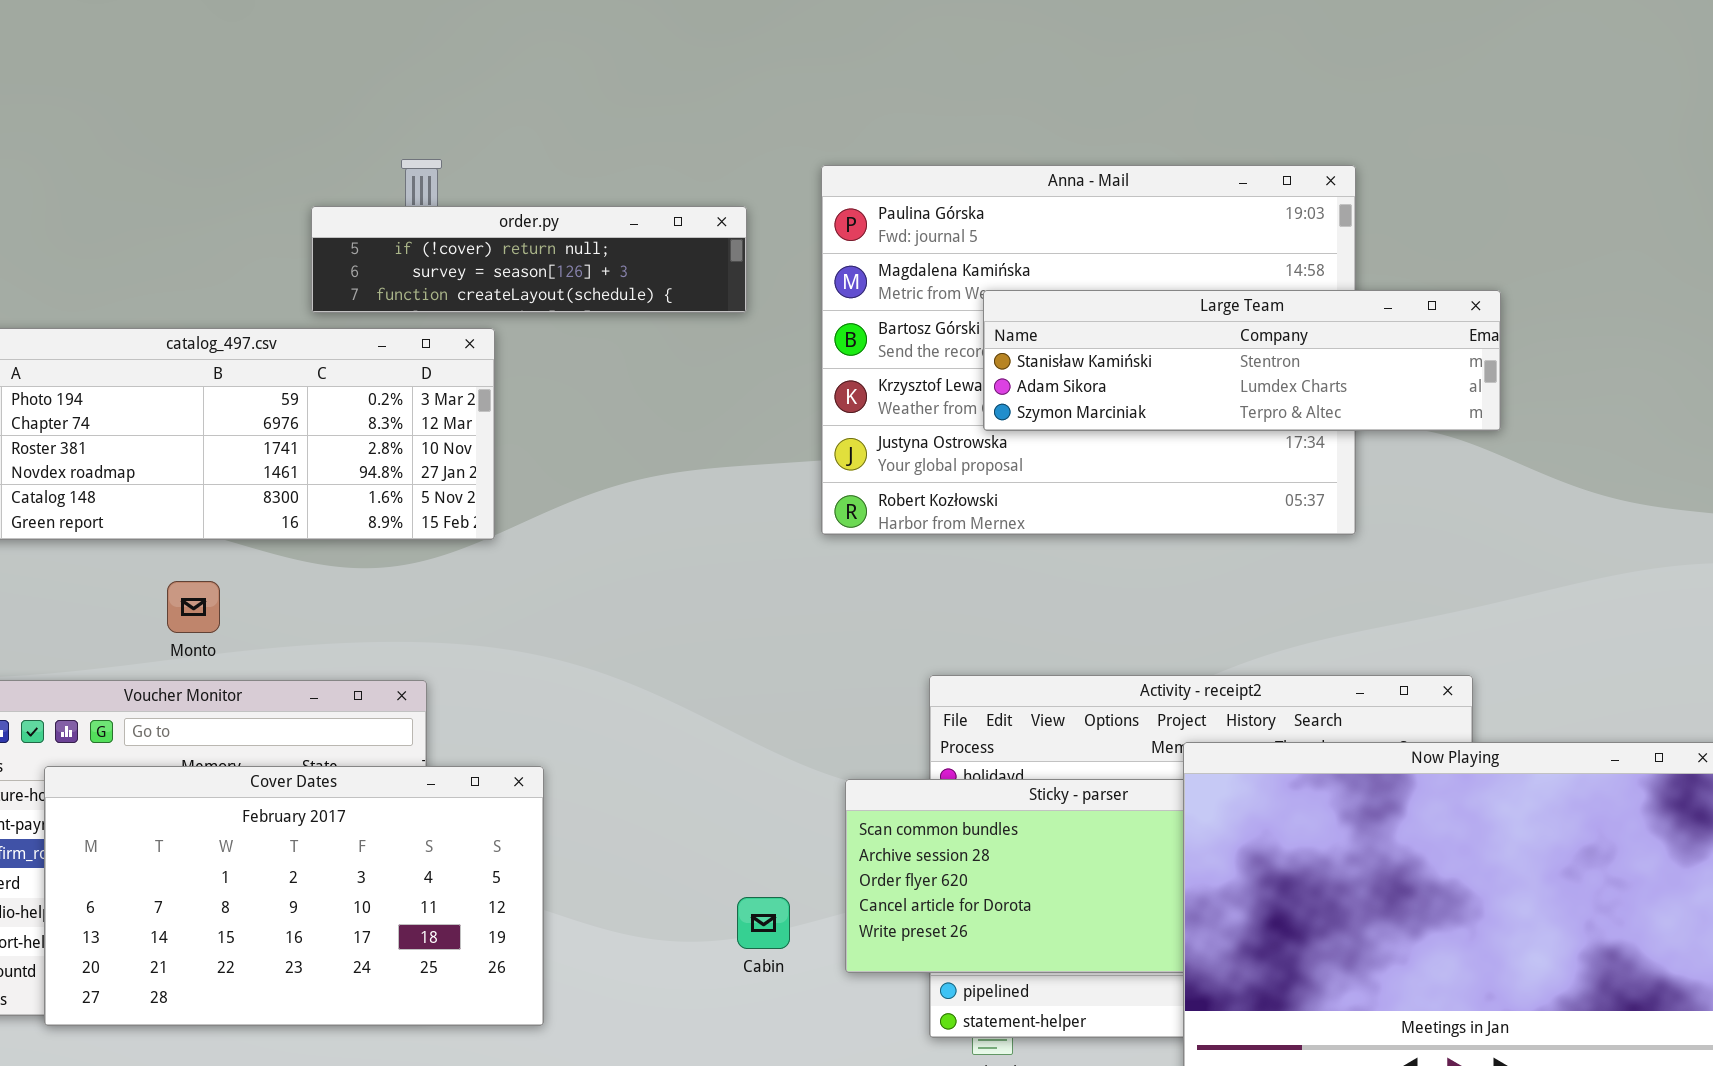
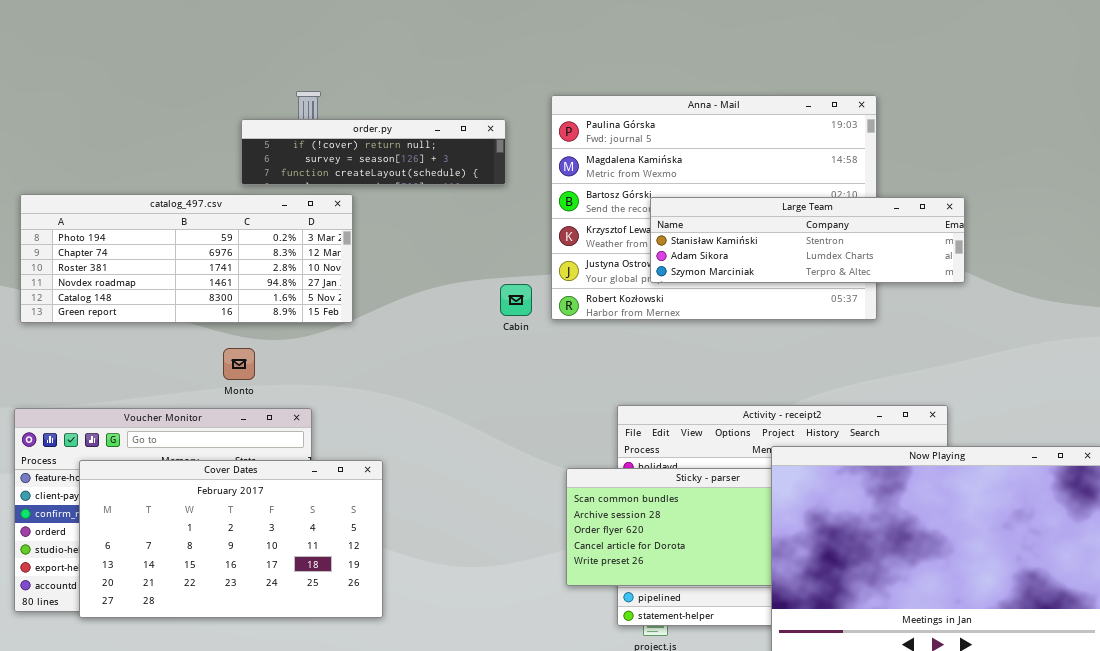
Large Team: [983,290,1501,431] -> [650,197,965,283], moved
Monto: [167,581,220,633] -> [223,348,255,380], moved
Cabin: [737,897,790,949] -> [500,284,532,316], moved

